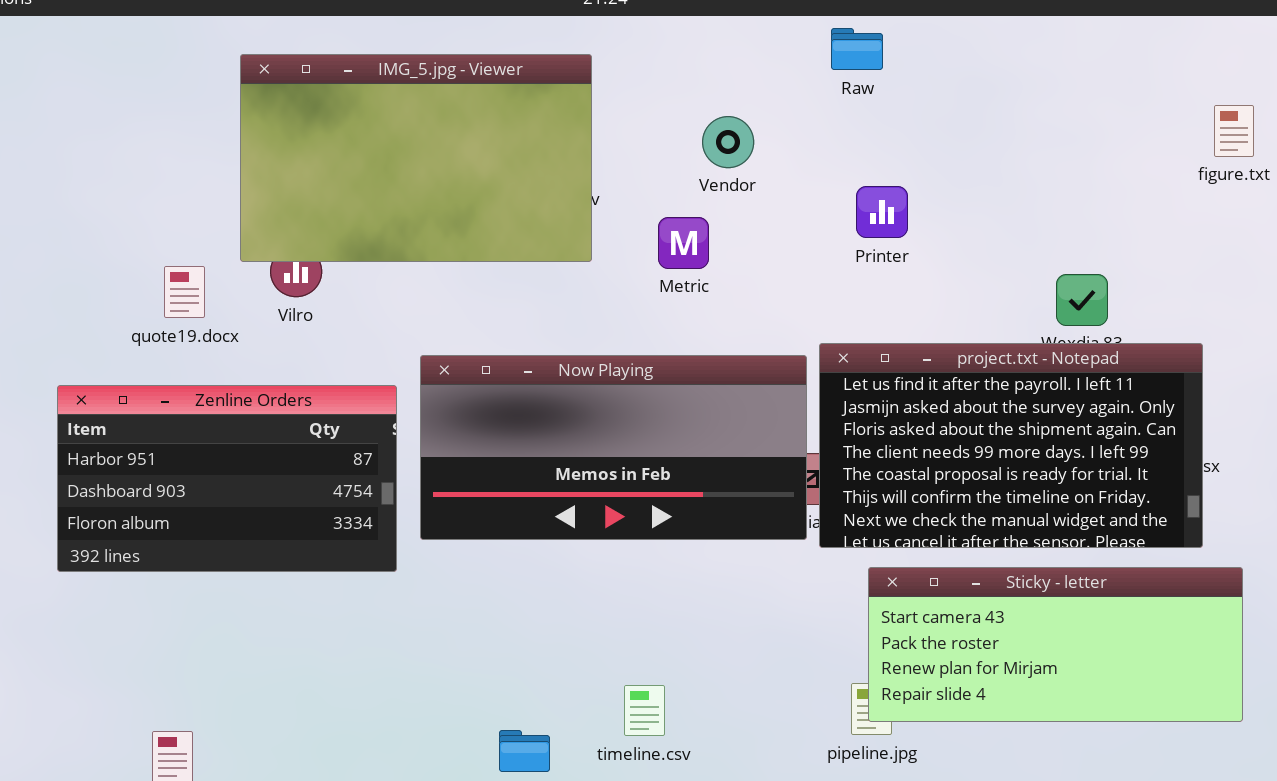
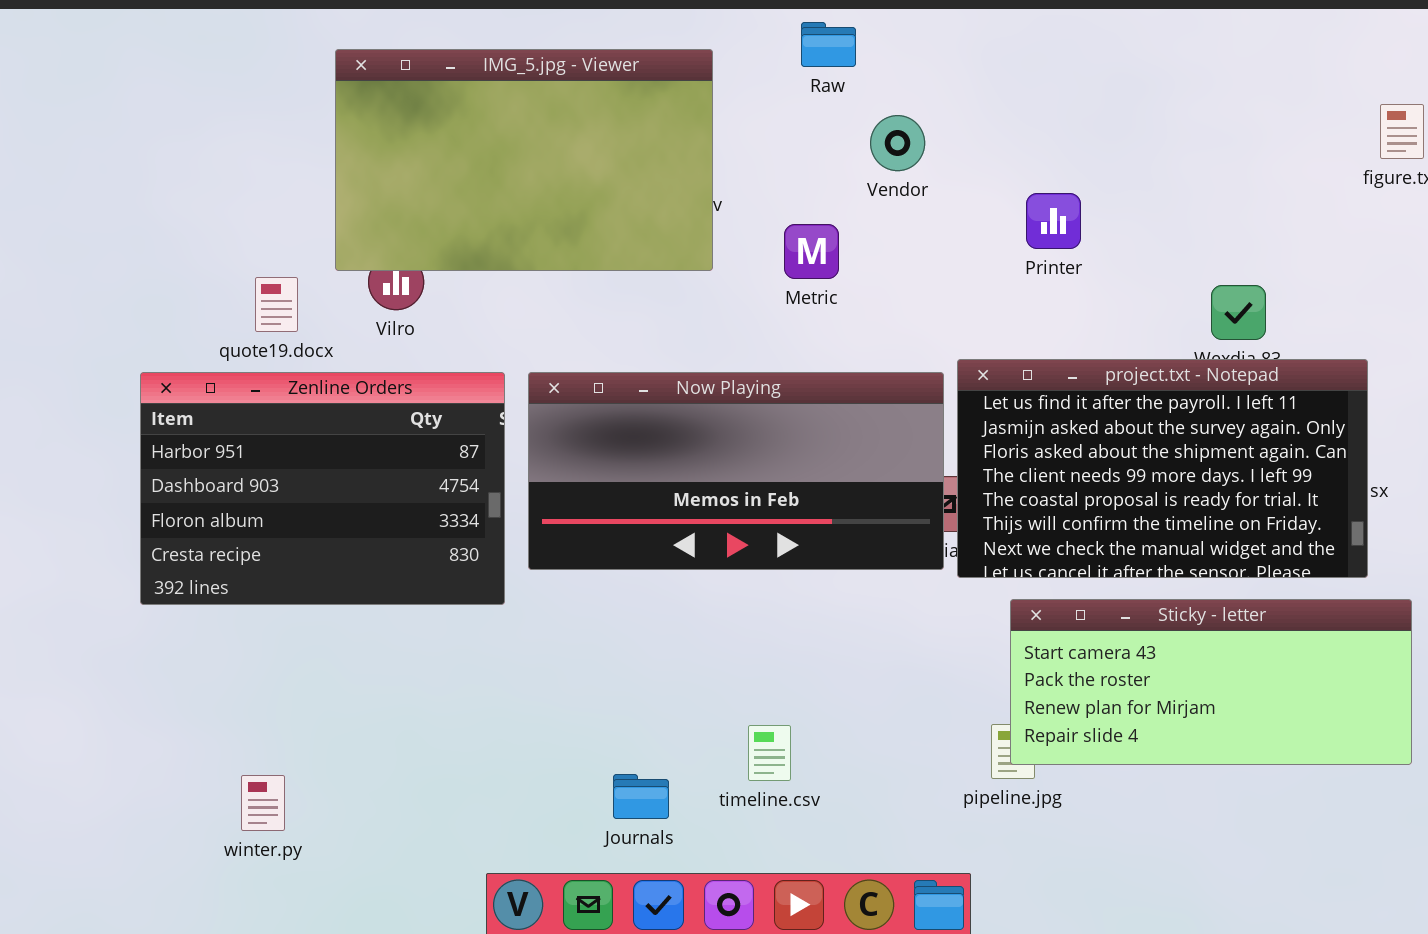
Raw: [831,28,883,70] -> [801,22,856,67], moved
Vendor: [702,116,754,168] -> [870,115,925,171], moved
Printer: [856,186,908,238] -> [1026,193,1081,249], moved
Zenline Orders: [57,385,397,572] -> [140,372,505,605], resized

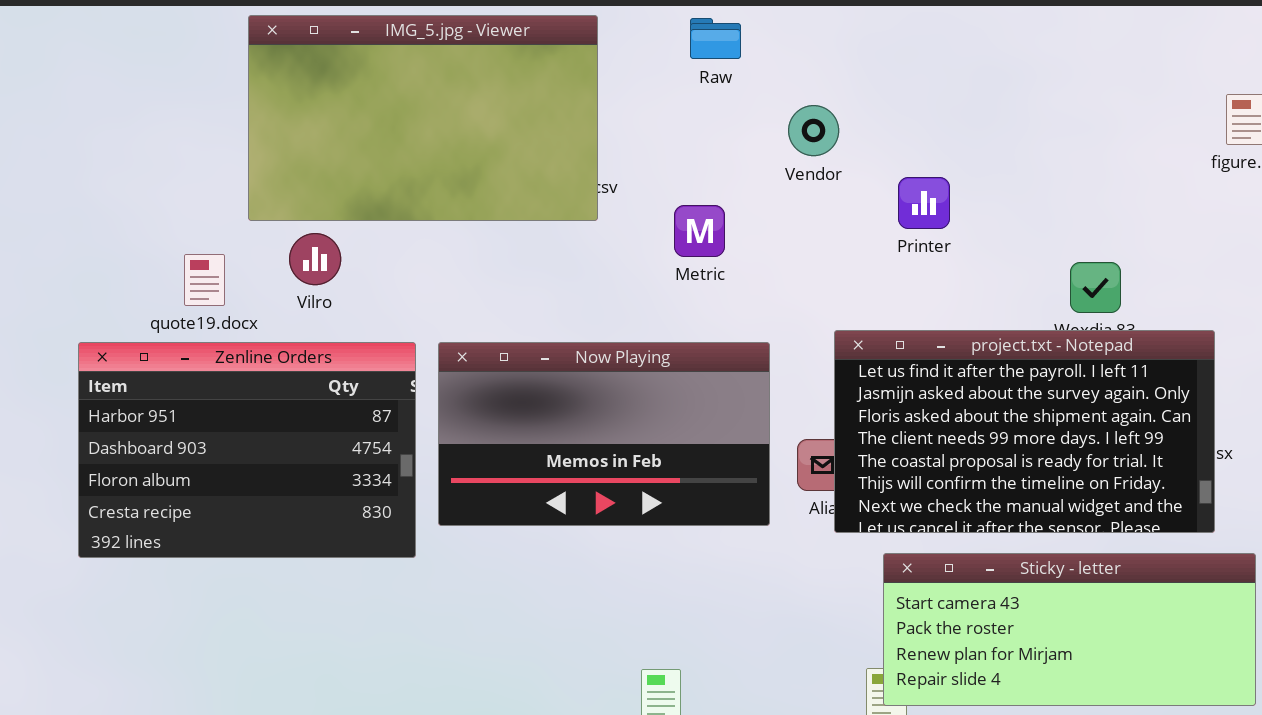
IMG_5.jpg - Viewer: [335,49,713,271] -> [248,15,598,221], moved
Vendor: [870,115,925,171] -> [788,105,839,156], moved
Now Playing: [528,372,944,570] -> [438,342,770,526], resized

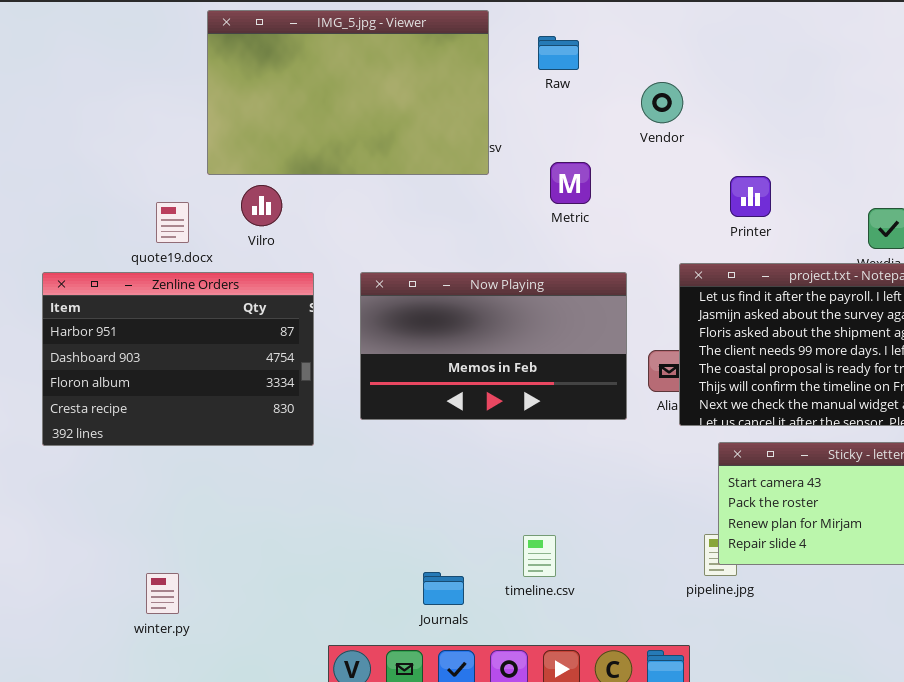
Raw: [690,18,741,59] -> [538,36,579,70], moved
Printer: [898,177,950,229] -> [730,176,771,217], moved
Zenline Orders: [78,342,416,558] -> [42,272,314,446], moved

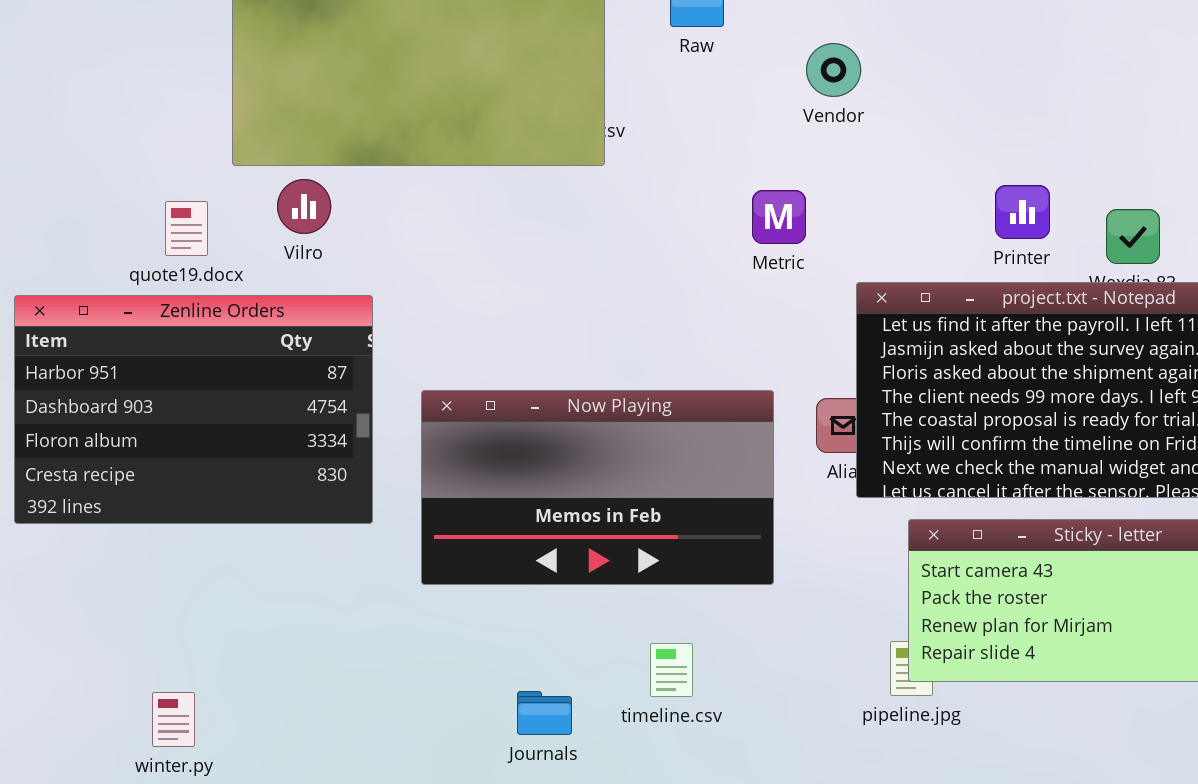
Metric: [550,162,591,204] -> [752,190,806,244], moved
Printer: [730,176,771,217] -> [995,185,1050,239], moved
Now Playing: [360,272,627,420] -> [421,390,774,585], moved

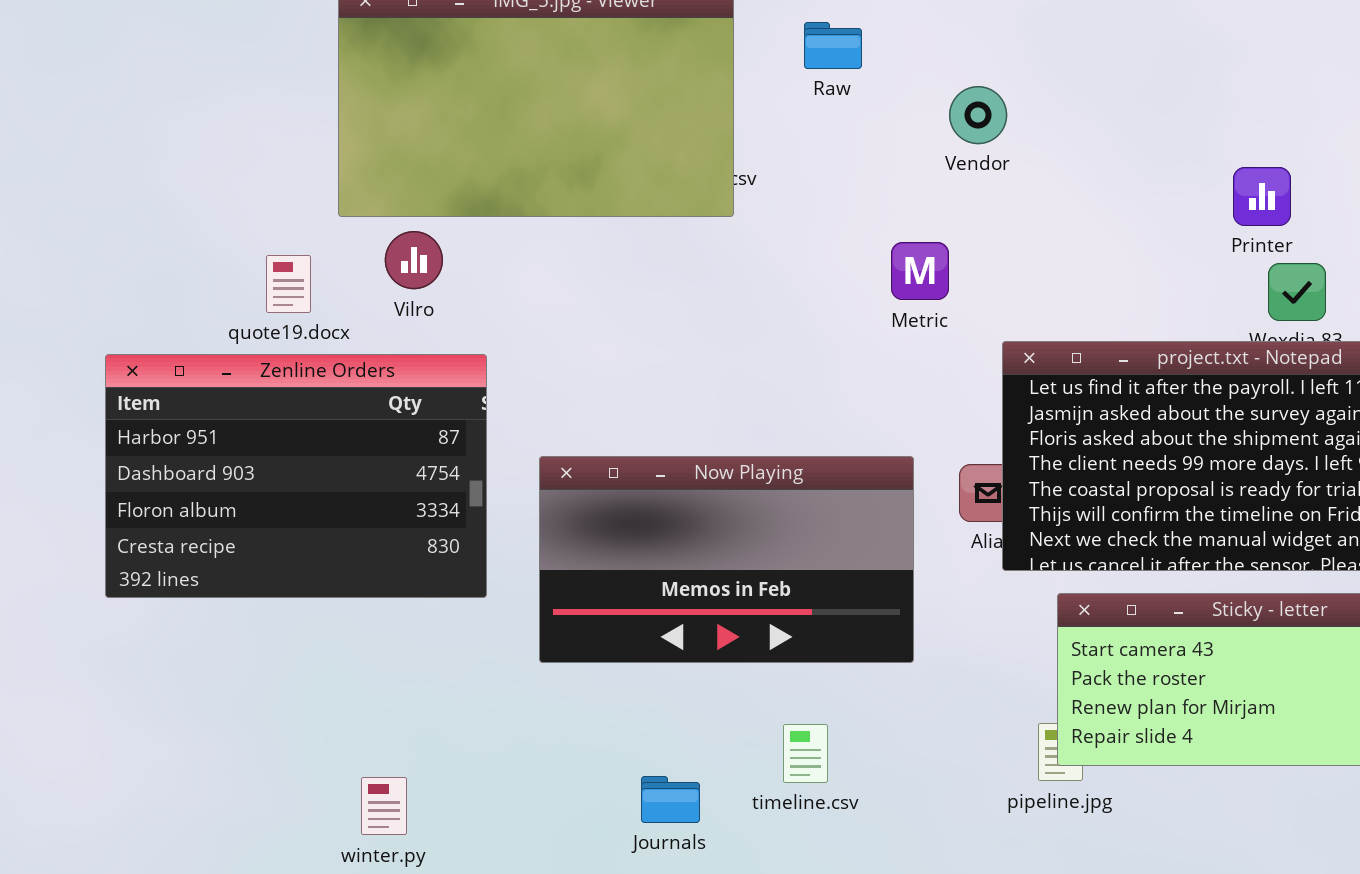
Printer: [995,185,1050,239] -> [1233,167,1291,226], moved
winter.py: [152,692,195,747] -> [361,777,407,835], moved

